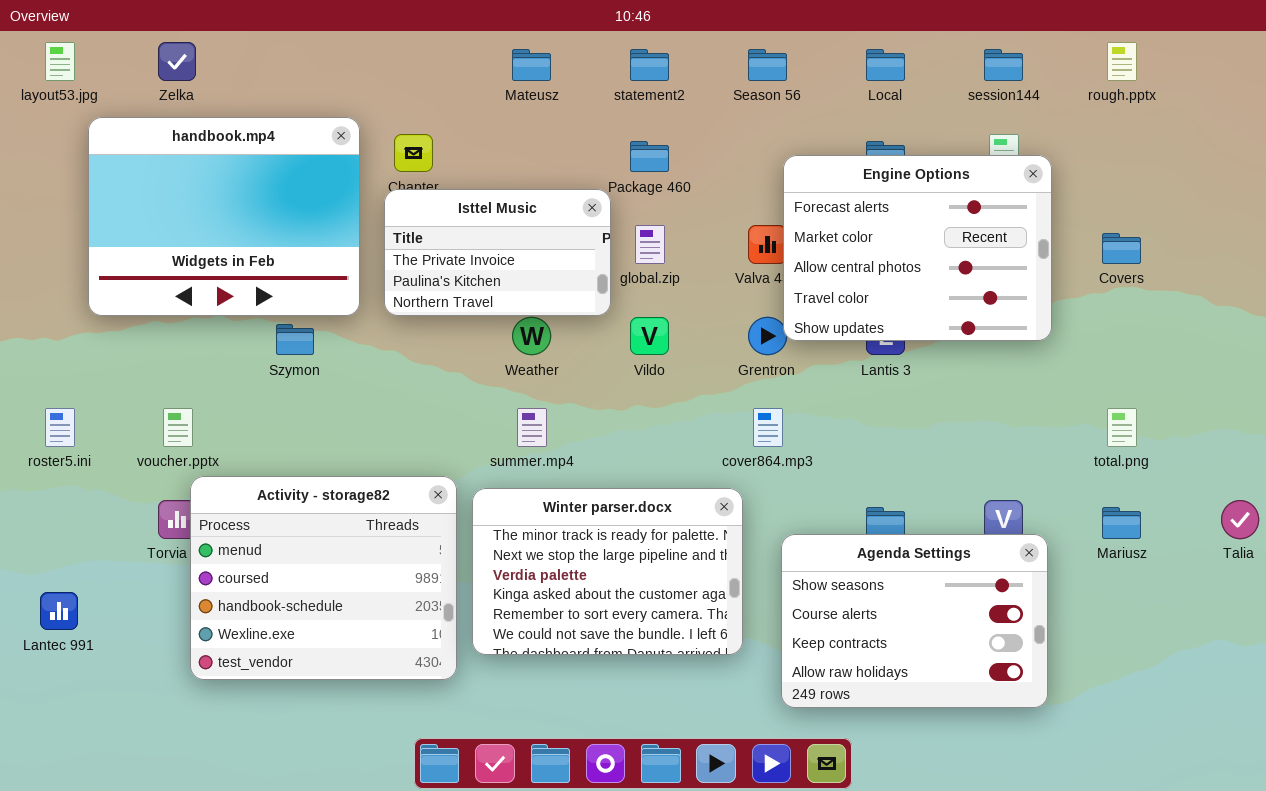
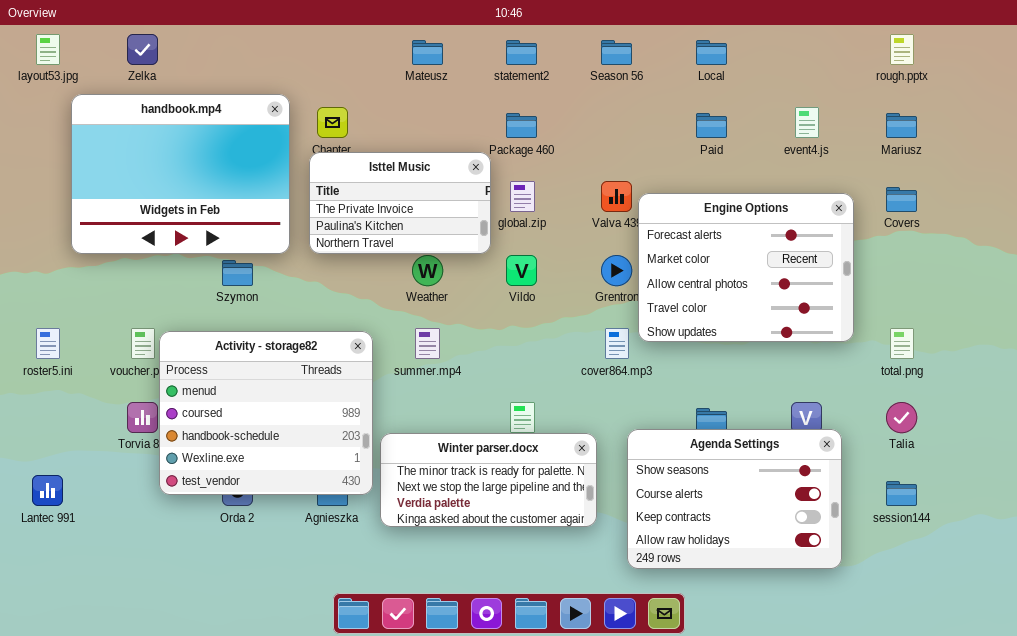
session144: [984,49,1023,81] -> [886,481,917,506], moved
Engine Options: [783,155,1052,341] -> [638,193,854,342], moved
Activity - storage82: [190,476,457,680] -> [159,331,373,495], moved
Winter parser.docx: [472,488,743,655] -> [380,433,597,527], resized
Talia: [1221,500,1259,539] -> [886,402,917,433], moved
Mariusz: [1102,507,1141,539] -> [886,113,917,138], moved

